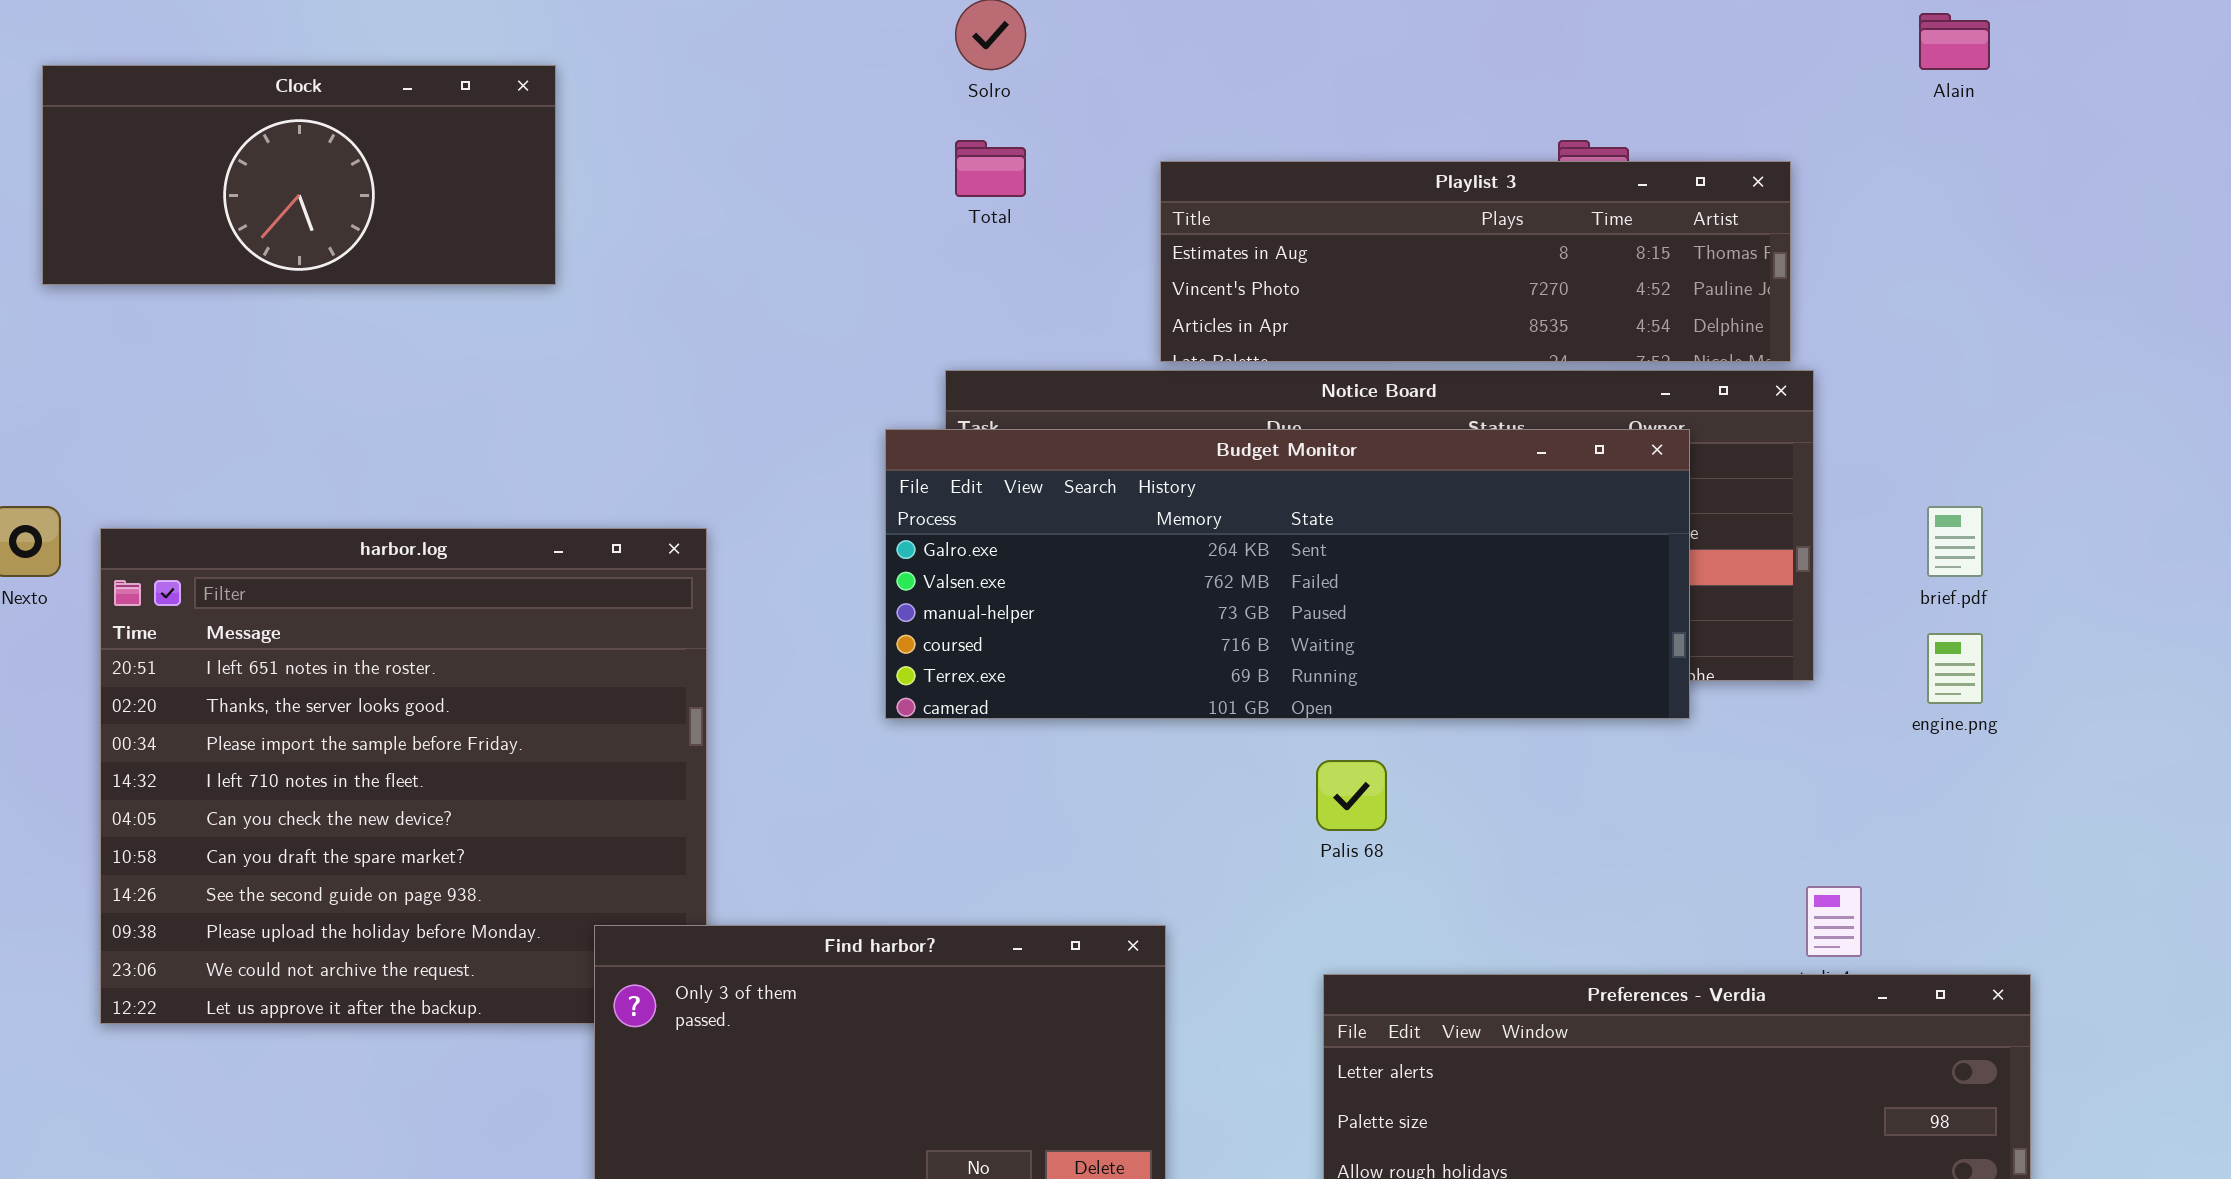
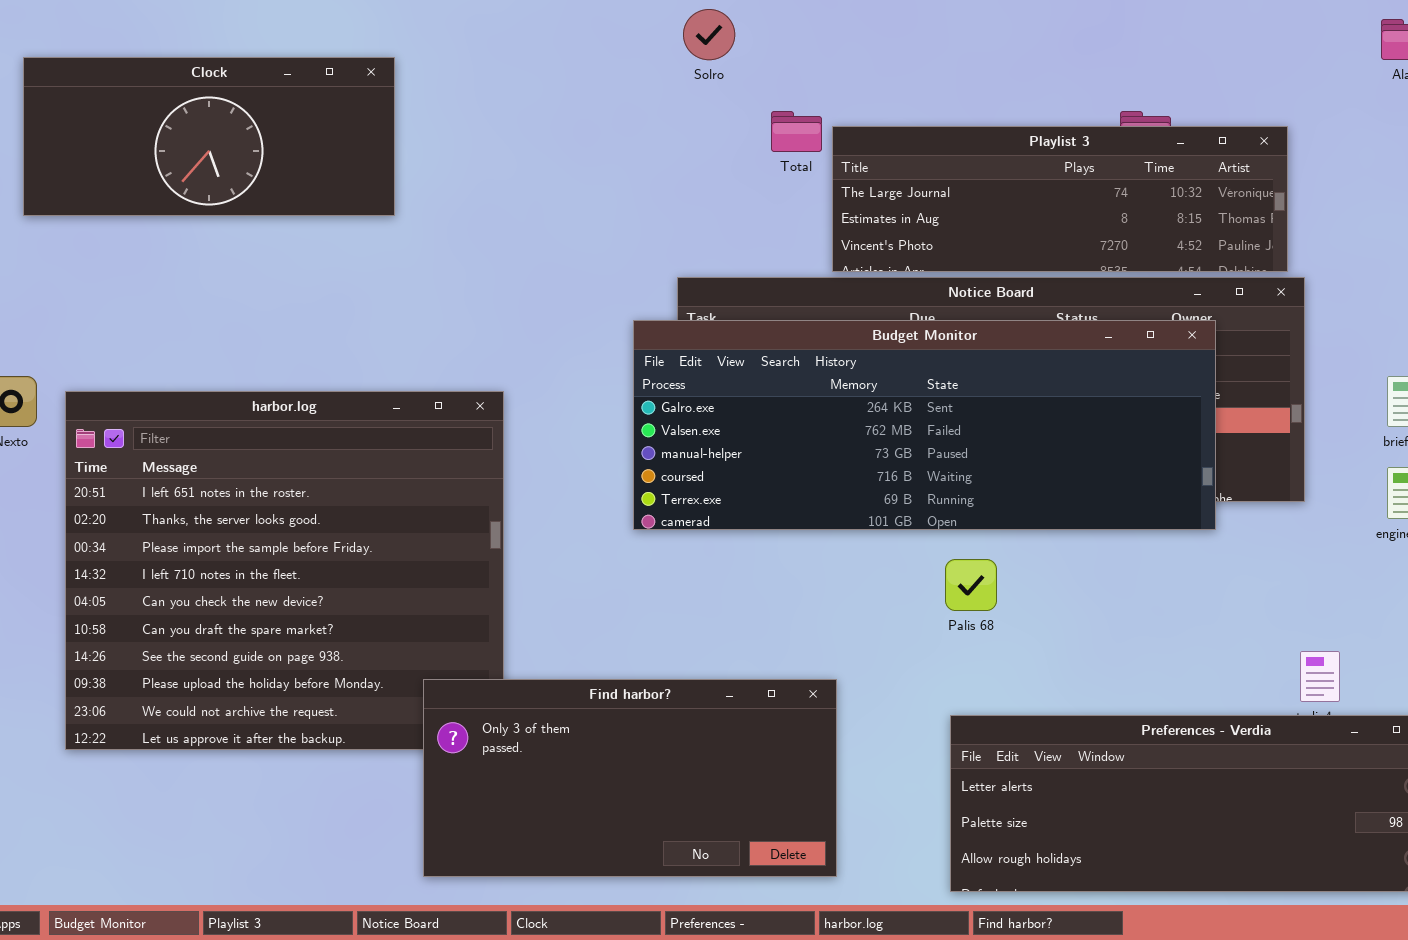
Total: [955,140,1026,197] -> [771,111,822,152], moved
Playlist 3: [1160,161,1791,362] -> [832,126,1288,272], scrolled up 1 row

